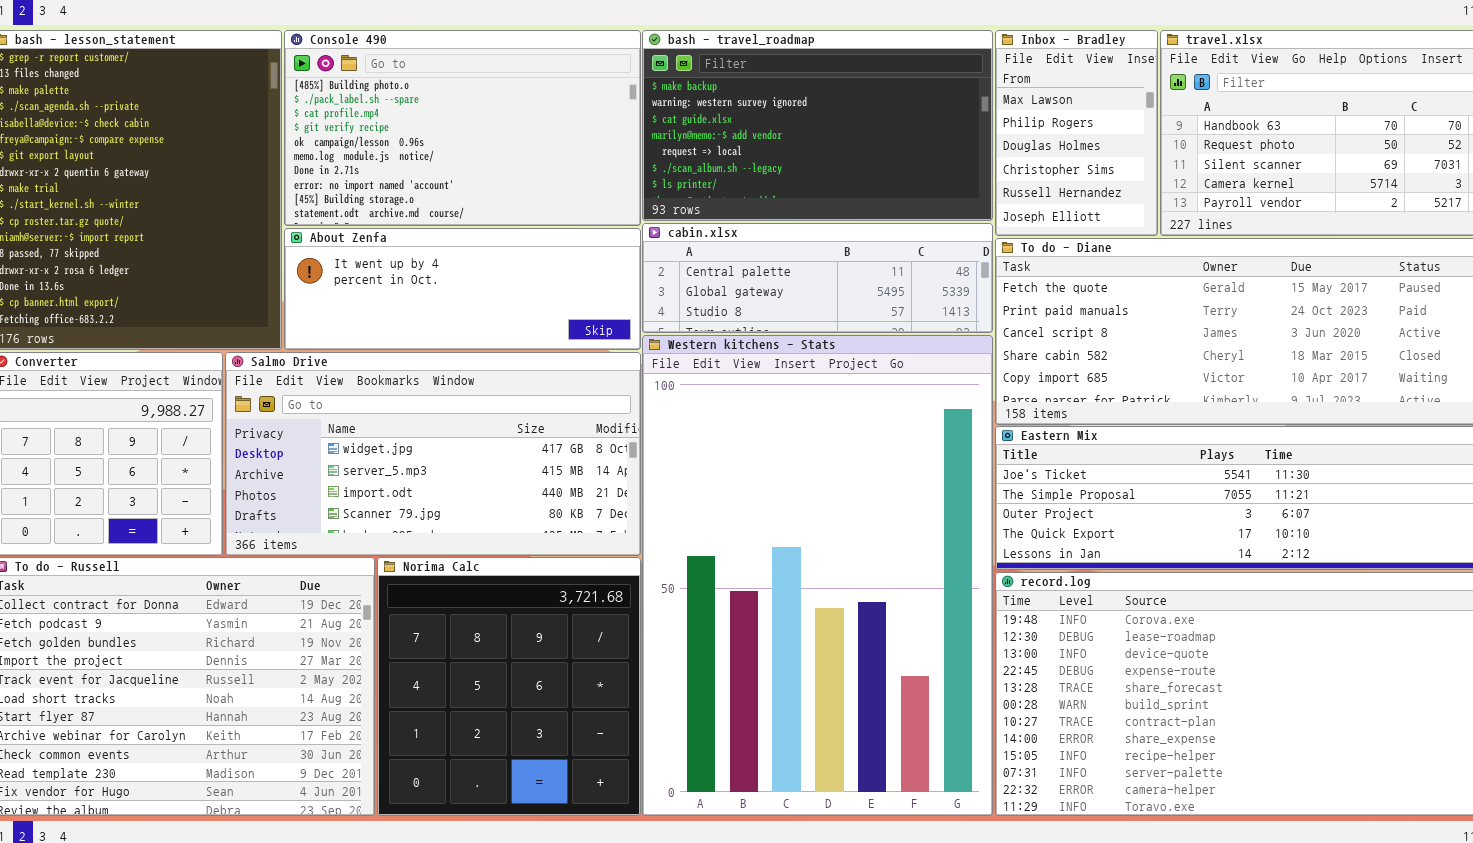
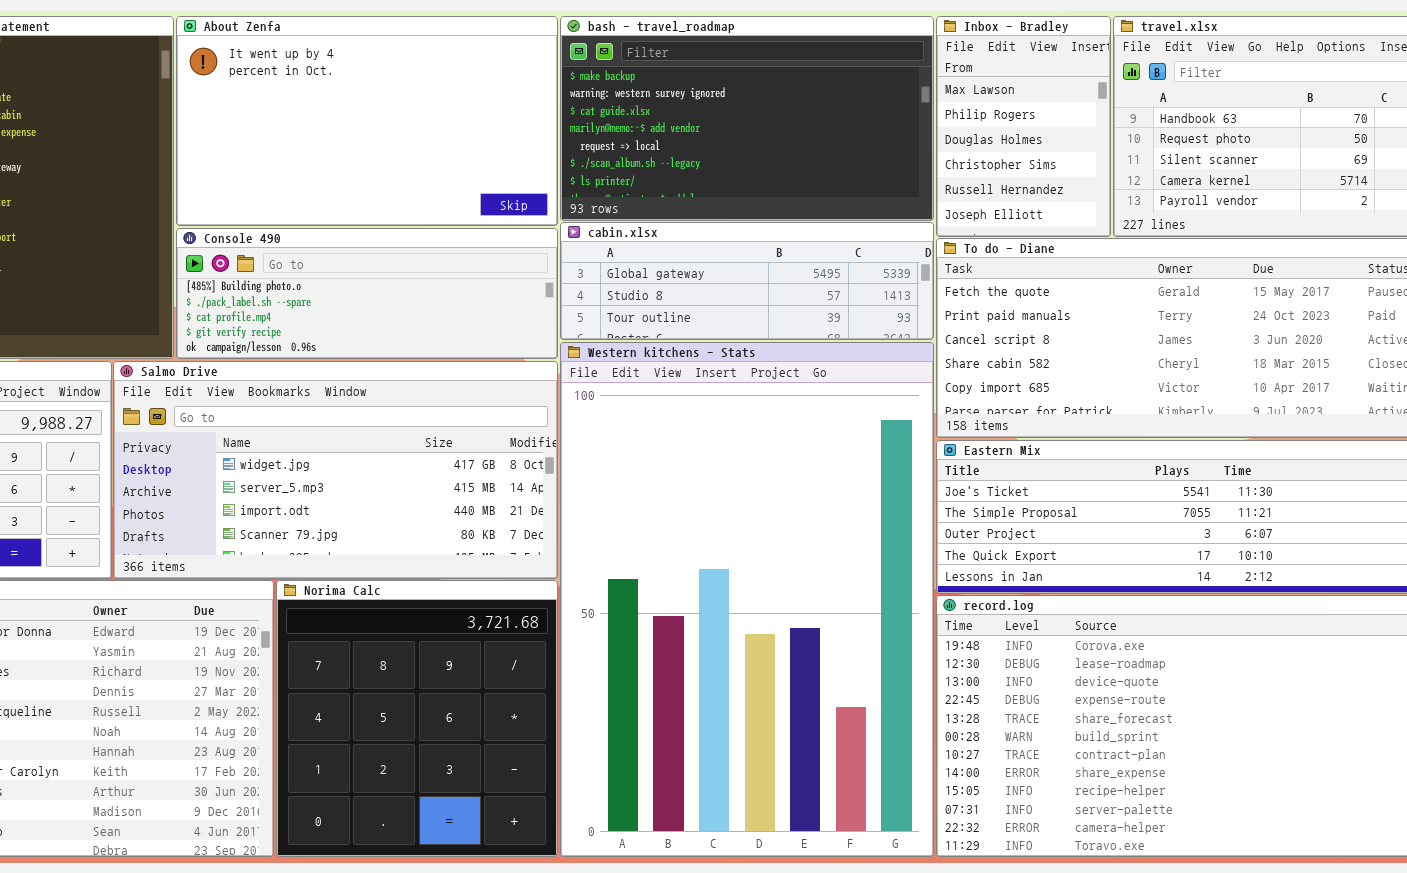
Console 490: [284,30,641,226] -> [176,228,558,359], moved, resized
cabin.xlsx: [642,223,993,333] -> [560,222,934,340], scrolled down 1 row
About Zenfa: [284,228,641,350] -> [176,16,558,226], moved, resized

